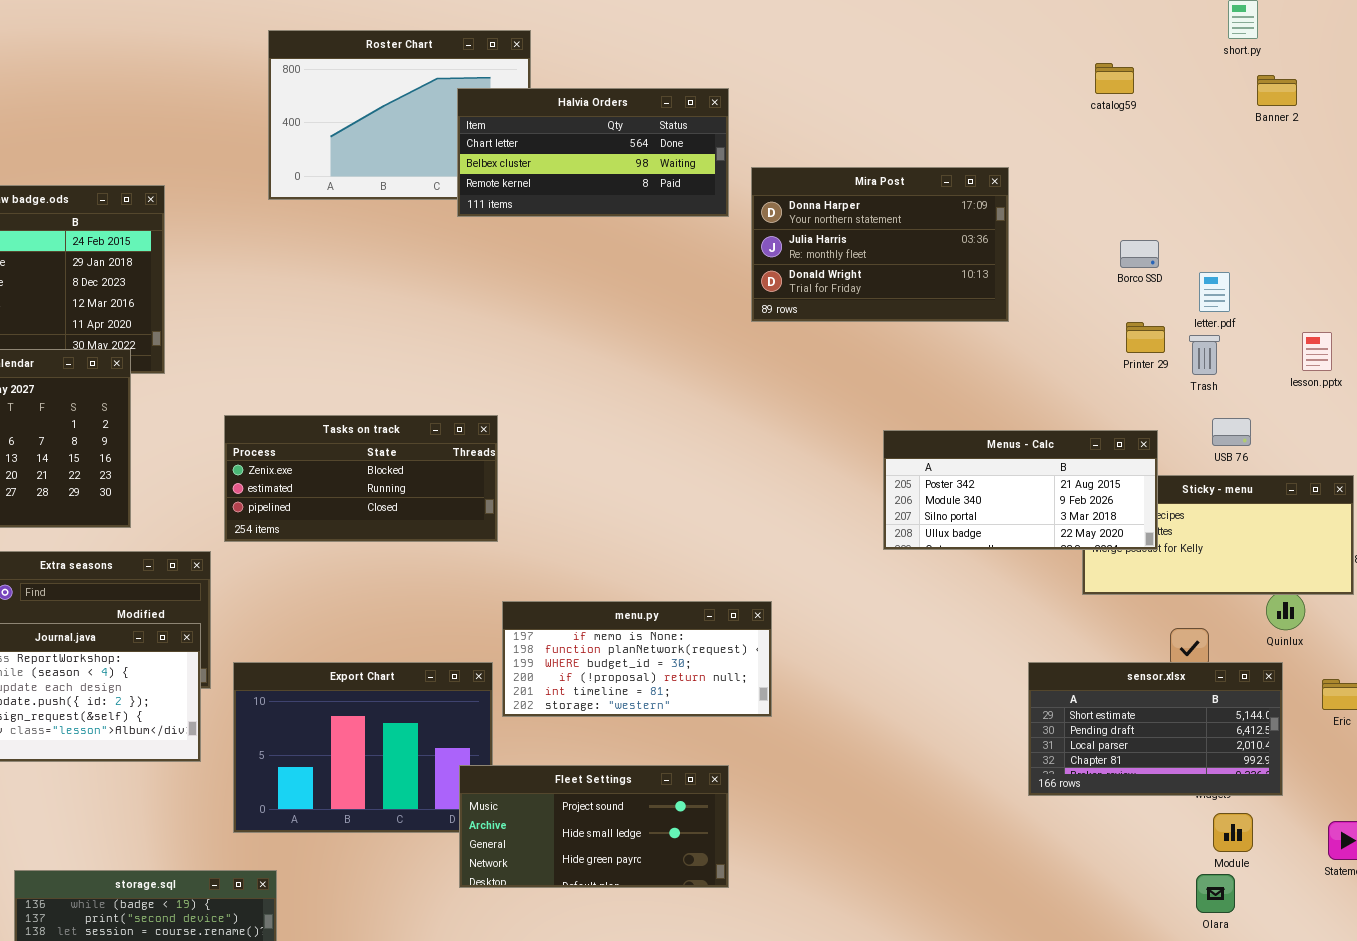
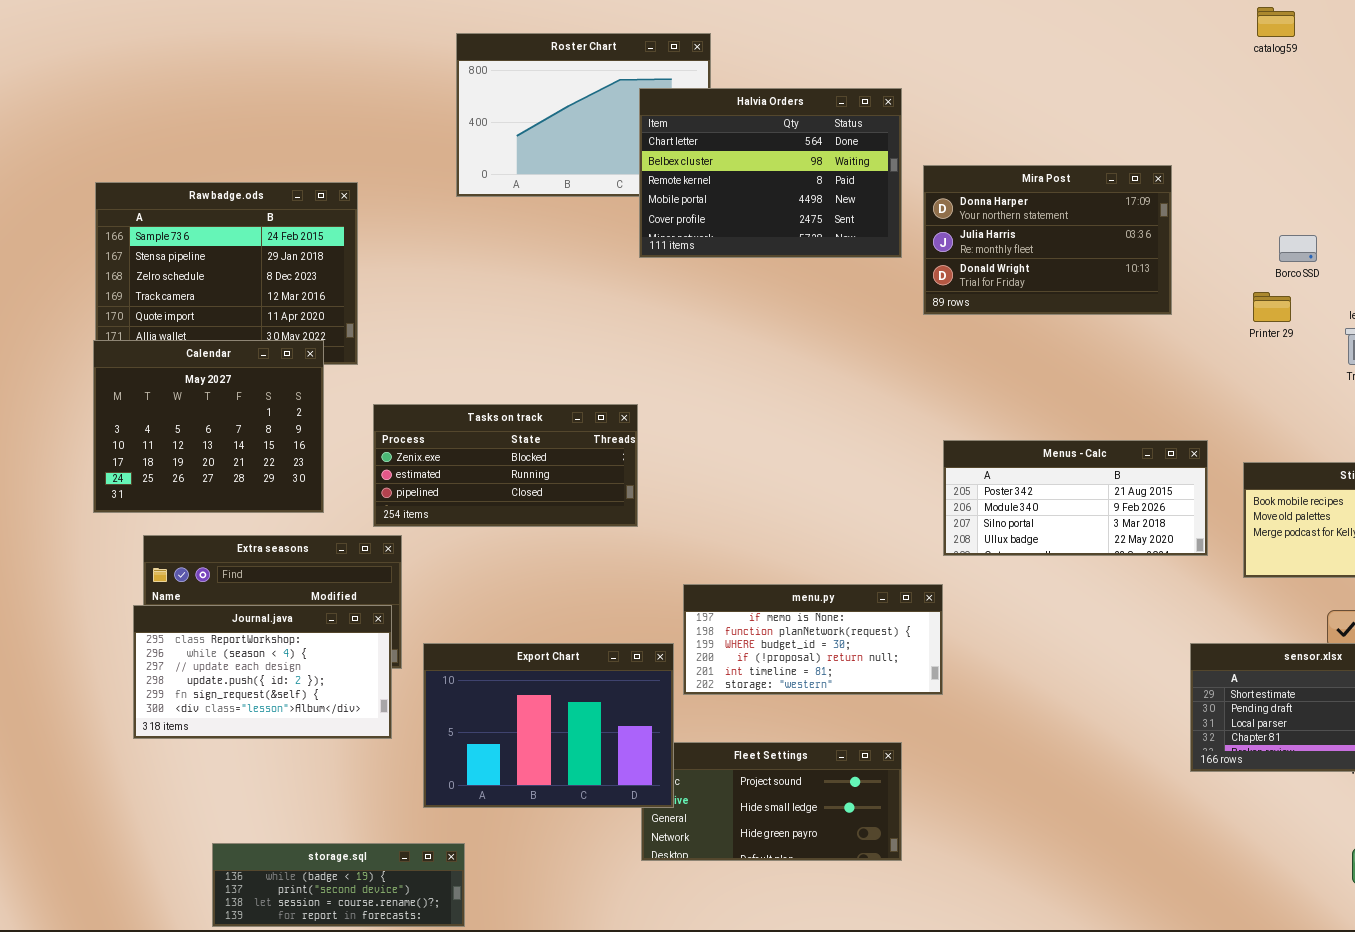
catalog59: [1095,63,1134,94] -> [1257,7,1295,37], moved
Halvia Orders: [457,88,729,217] -> [639,88,902,258], resized
Printer 29: [1126,322,1165,353] -> [1253,292,1291,322], moved
Tasks on track: [224,415,498,542] -> [373,404,638,527], moved
Menus - Calc: [883,430,1158,550] -> [943,440,1208,556], moved
Export Chart: [233,662,493,833] -> [423,643,674,808], raised

